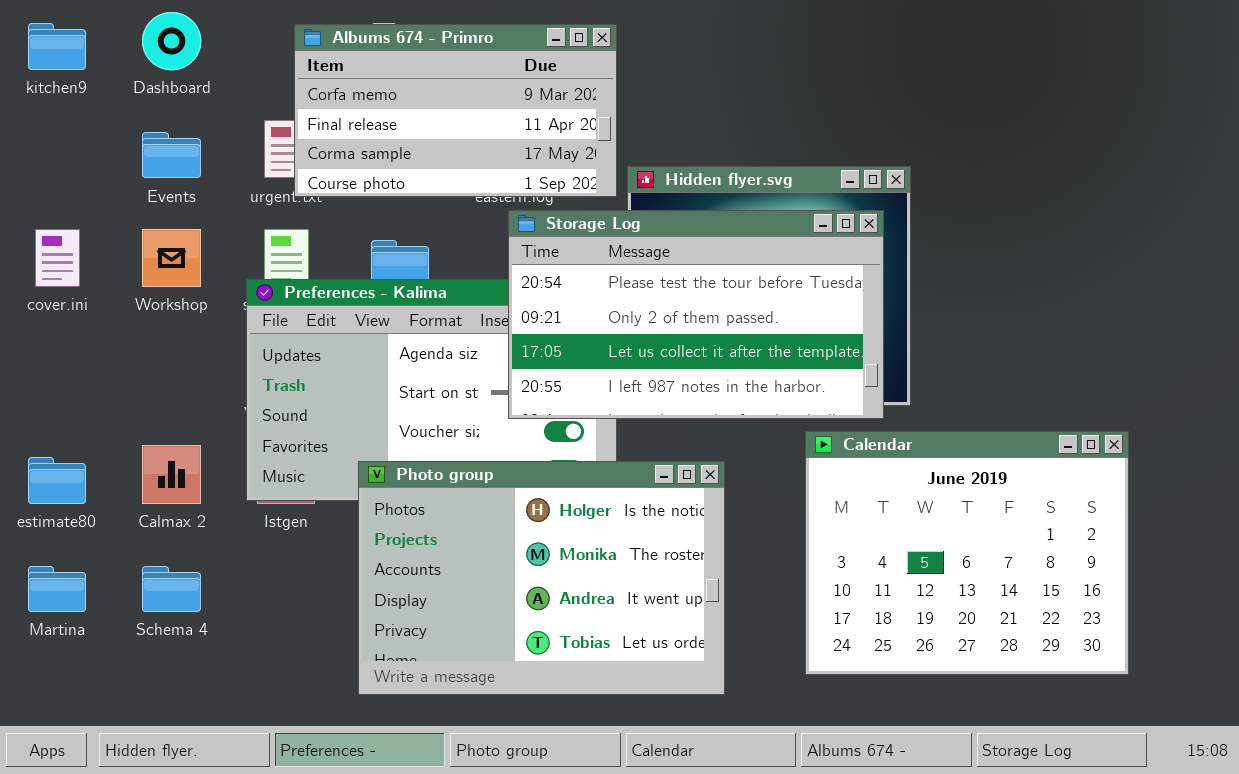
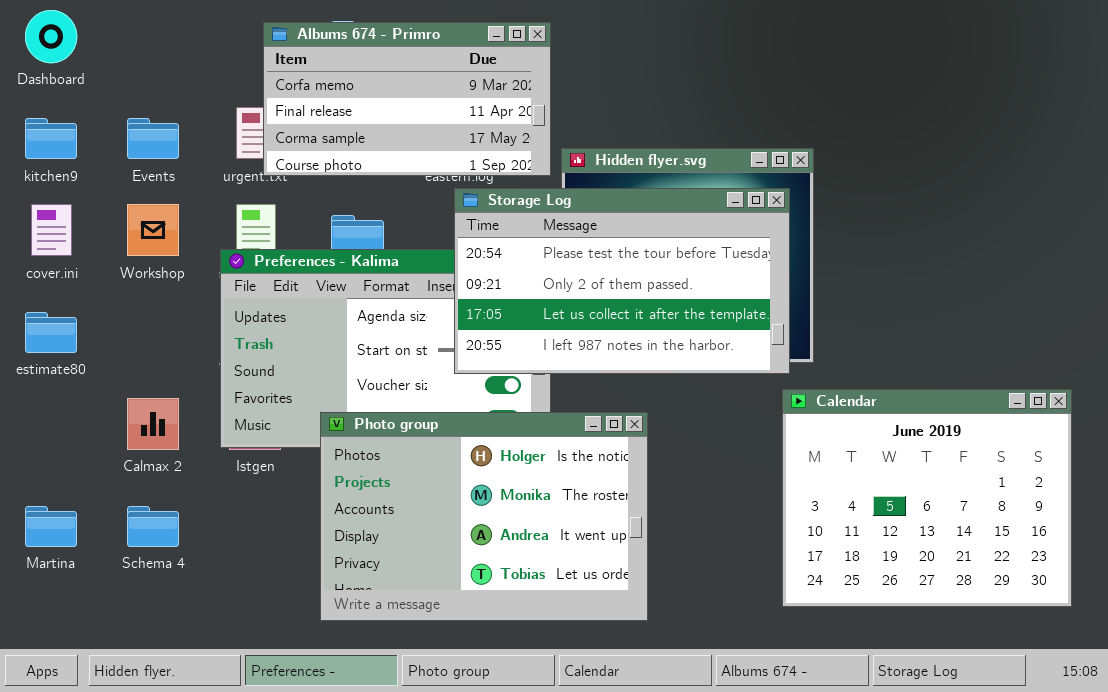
Dashboard: [142,12,201,70] -> [25,10,77,63], moved
kitchen9: [28,23,86,70] -> [25,118,77,159], moved
Calendar: [805,431,1129,675] -> [782,389,1072,607], moved
estimate80: [28,457,86,504] -> [25,312,77,353], moved

